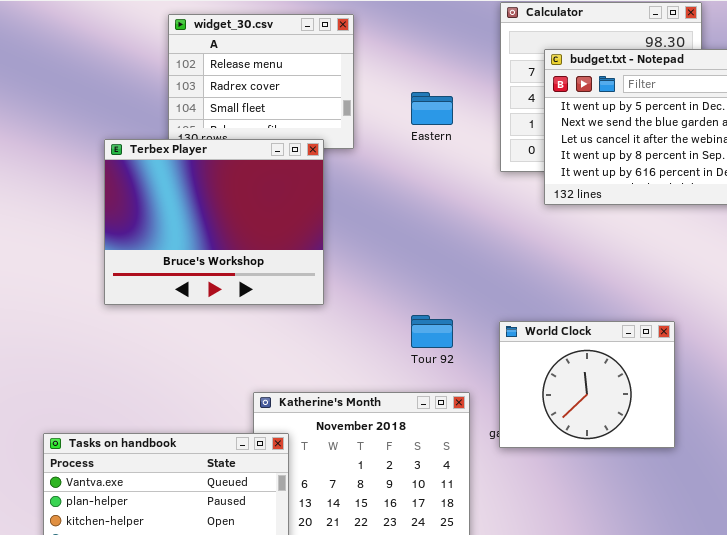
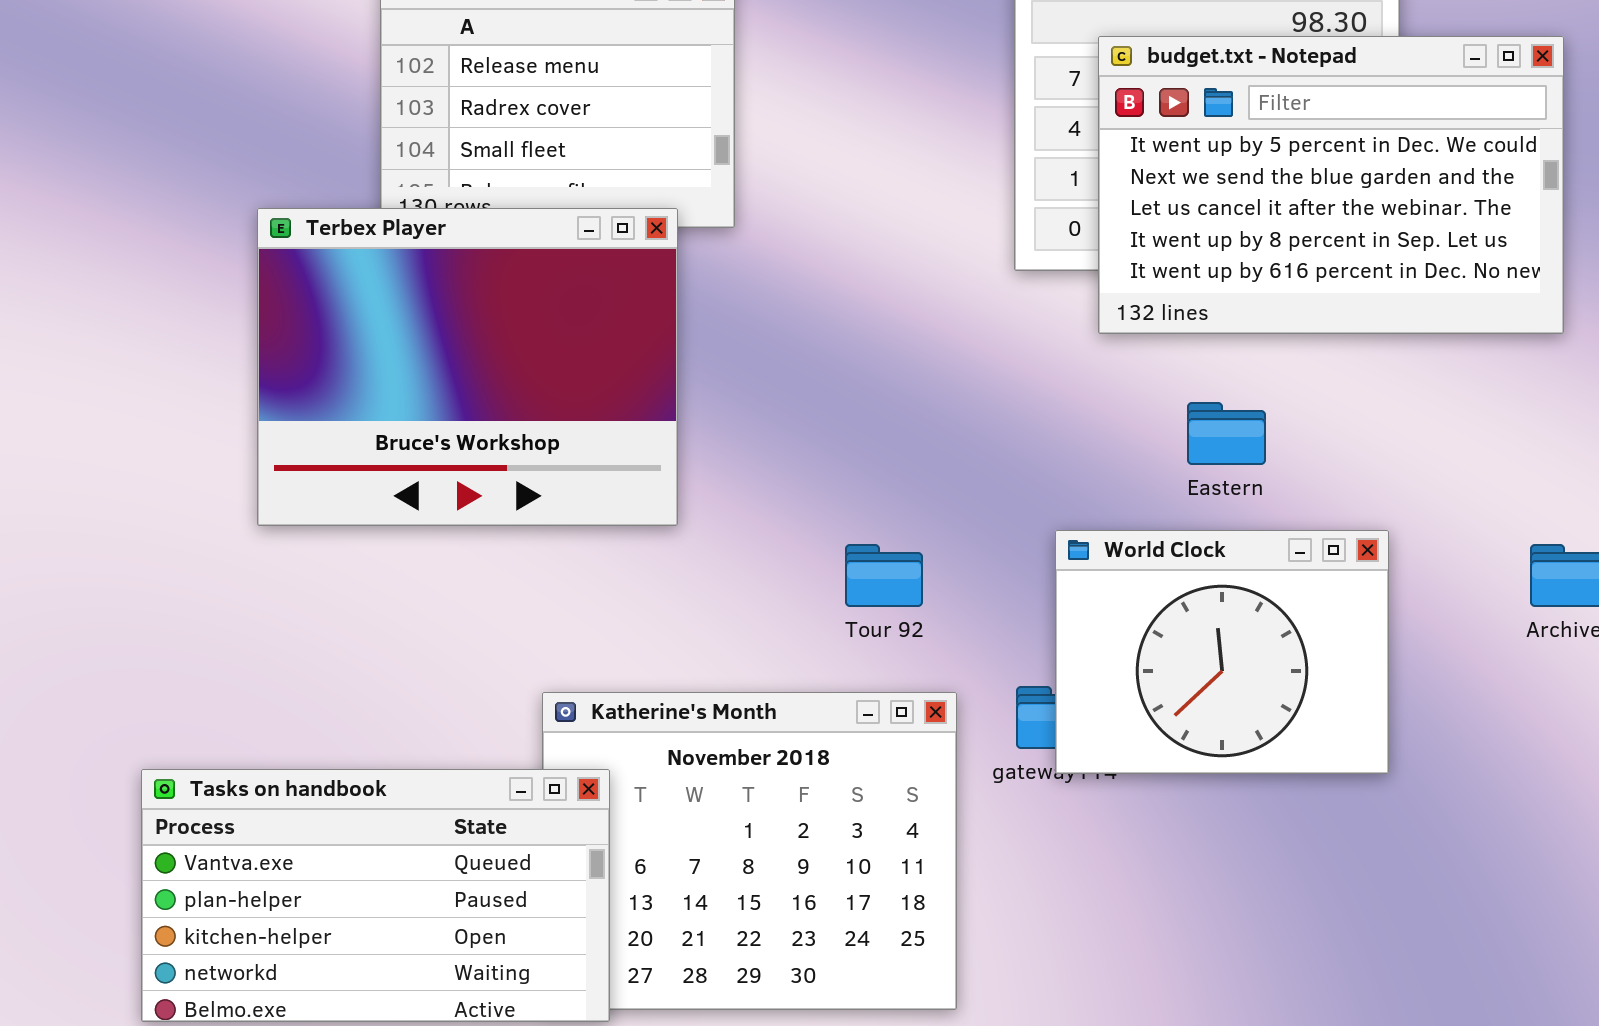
Eastern: [411,92,453,125] -> [1187,402,1266,465], moved
World Clock: [499,321,675,448] -> [1055,530,1389,774], moved

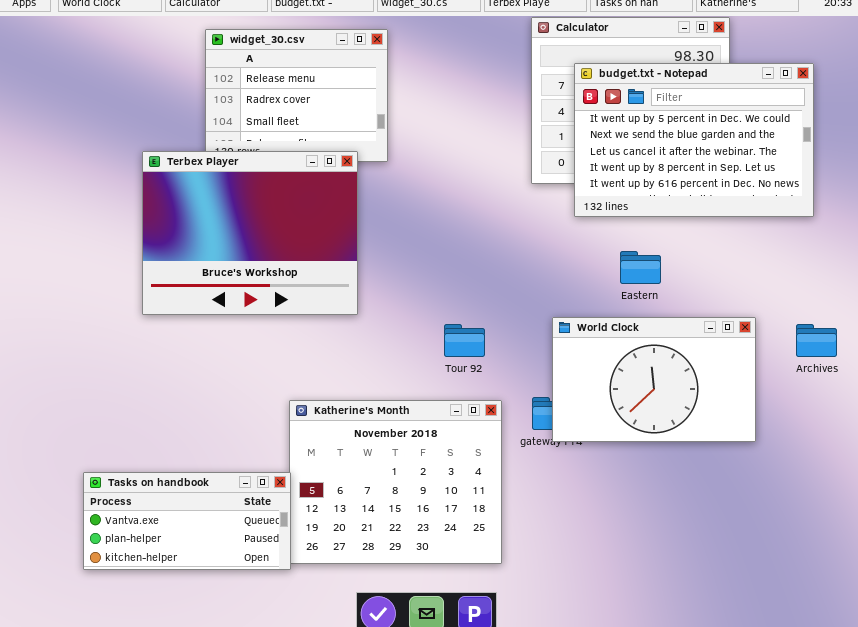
World Clock: [1055,530,1389,774] -> [552,317,756,442], resized
Tasks on handbook: [141,769,610,1022] -> [83,472,291,570], resized

